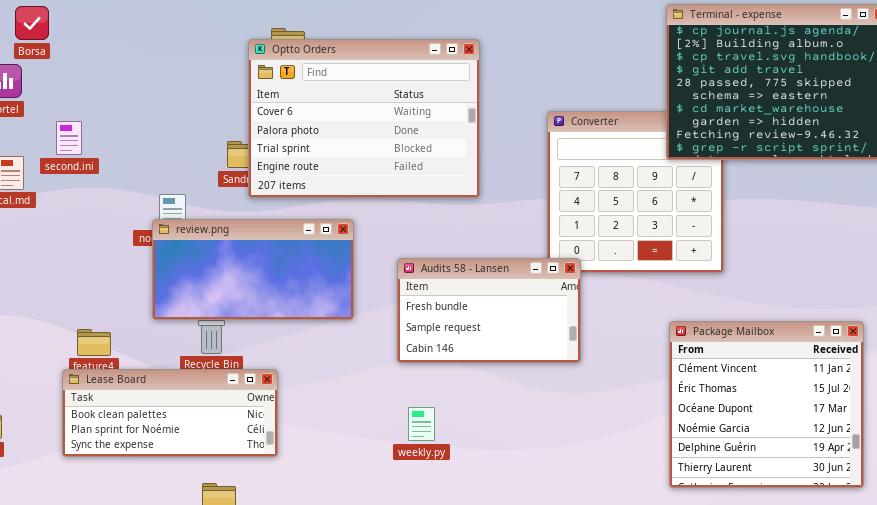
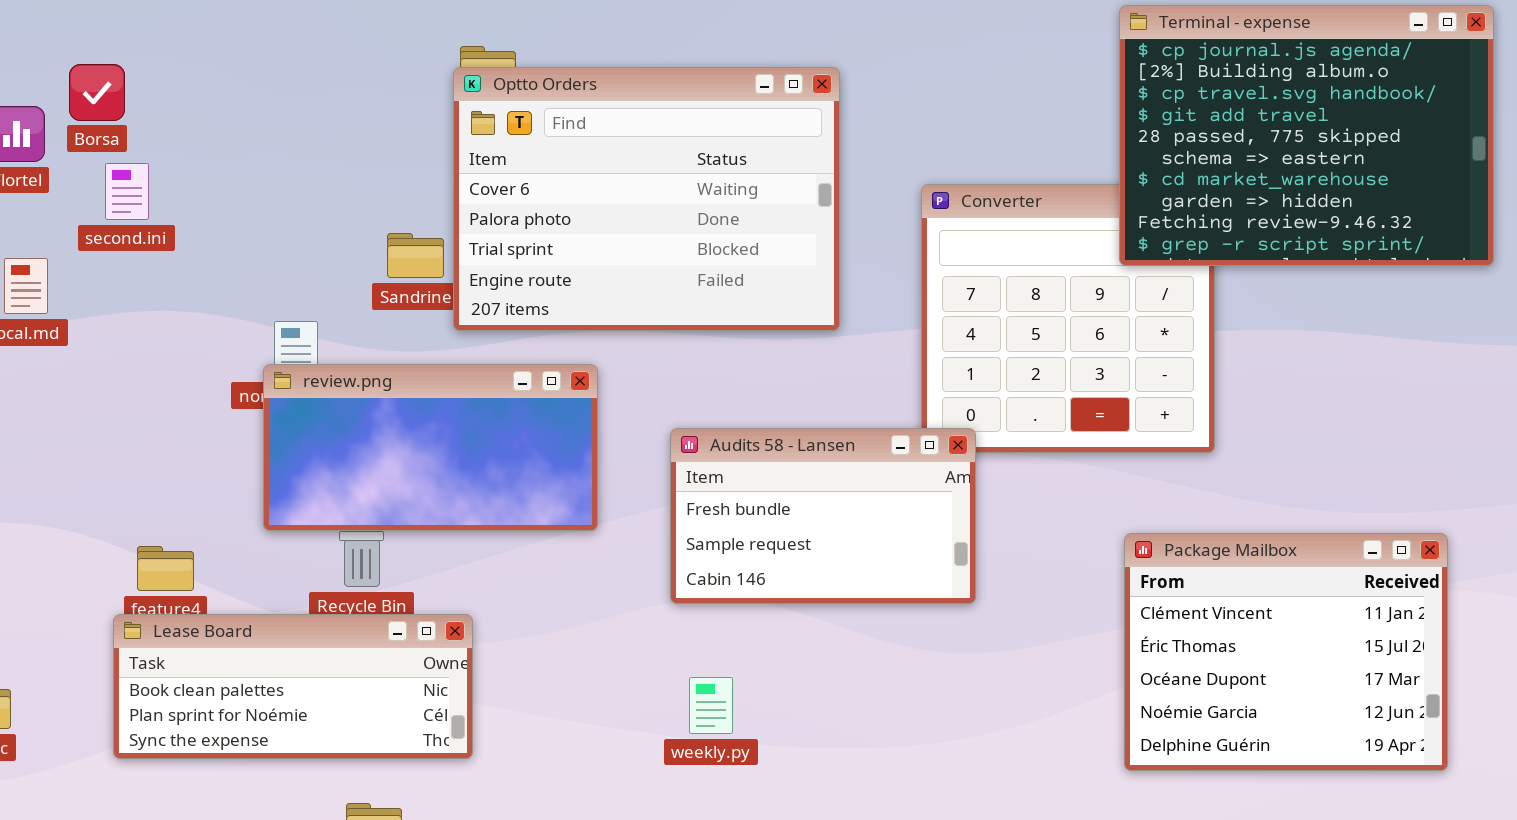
Borsa: [15,6,49,40] -> [69,64,125,121], moved
Optto Orders: [248,39,480,198] -> [453,67,840,331], moved
second.ini: [56,121,82,155] -> [105,163,149,220], moved
Package Mailbox: [669,321,864,488] -> [1124,533,1448,771], resized

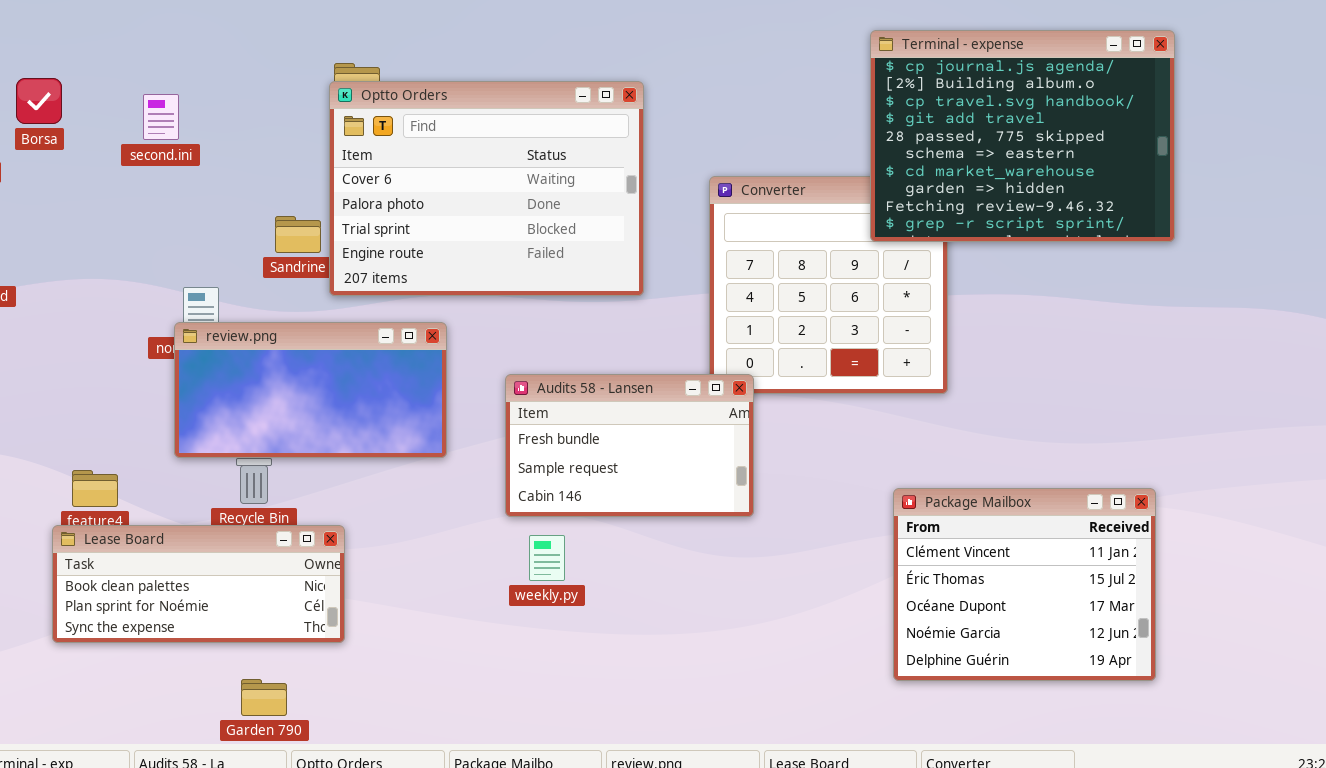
second.ini: [105,163,149,220] -> [143,94,179,140], moved
Package Mailbox: [1124,533,1448,771] -> [893,488,1156,681], moved
weekly.py: [689,677,733,734] -> [529,535,565,581], moved

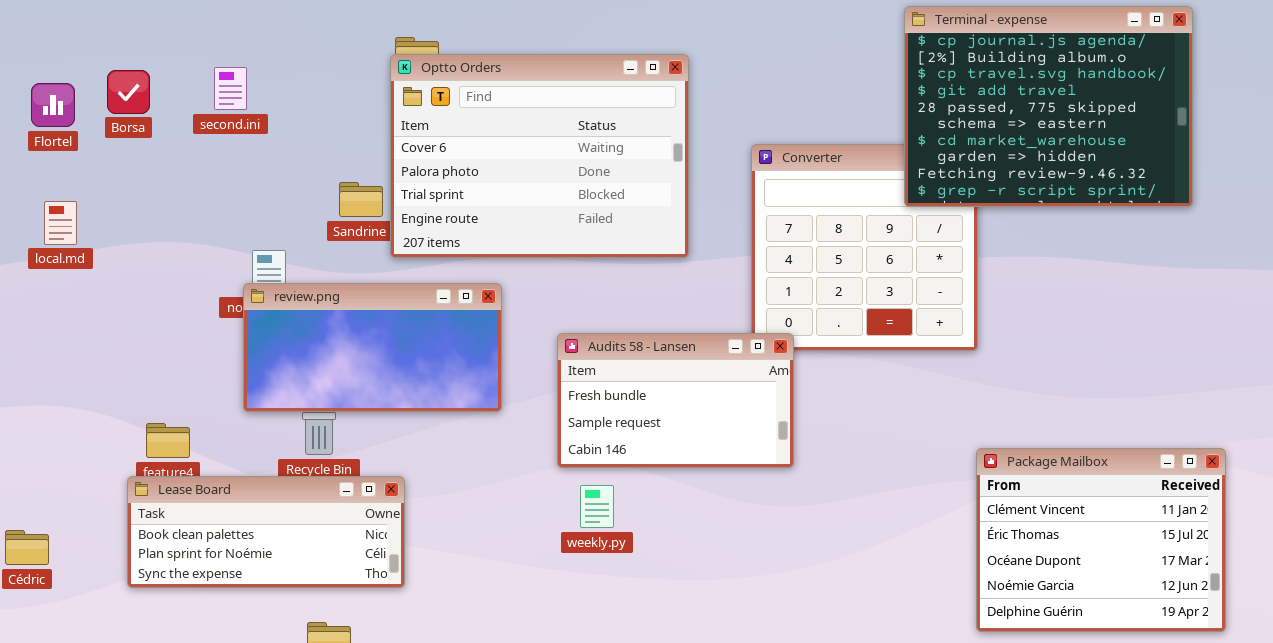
Borsa: [16,78,62,124] -> [107,70,150,114], moved
Package Mailbox: [893,488,1156,681] -> [976,448,1226,632], moved

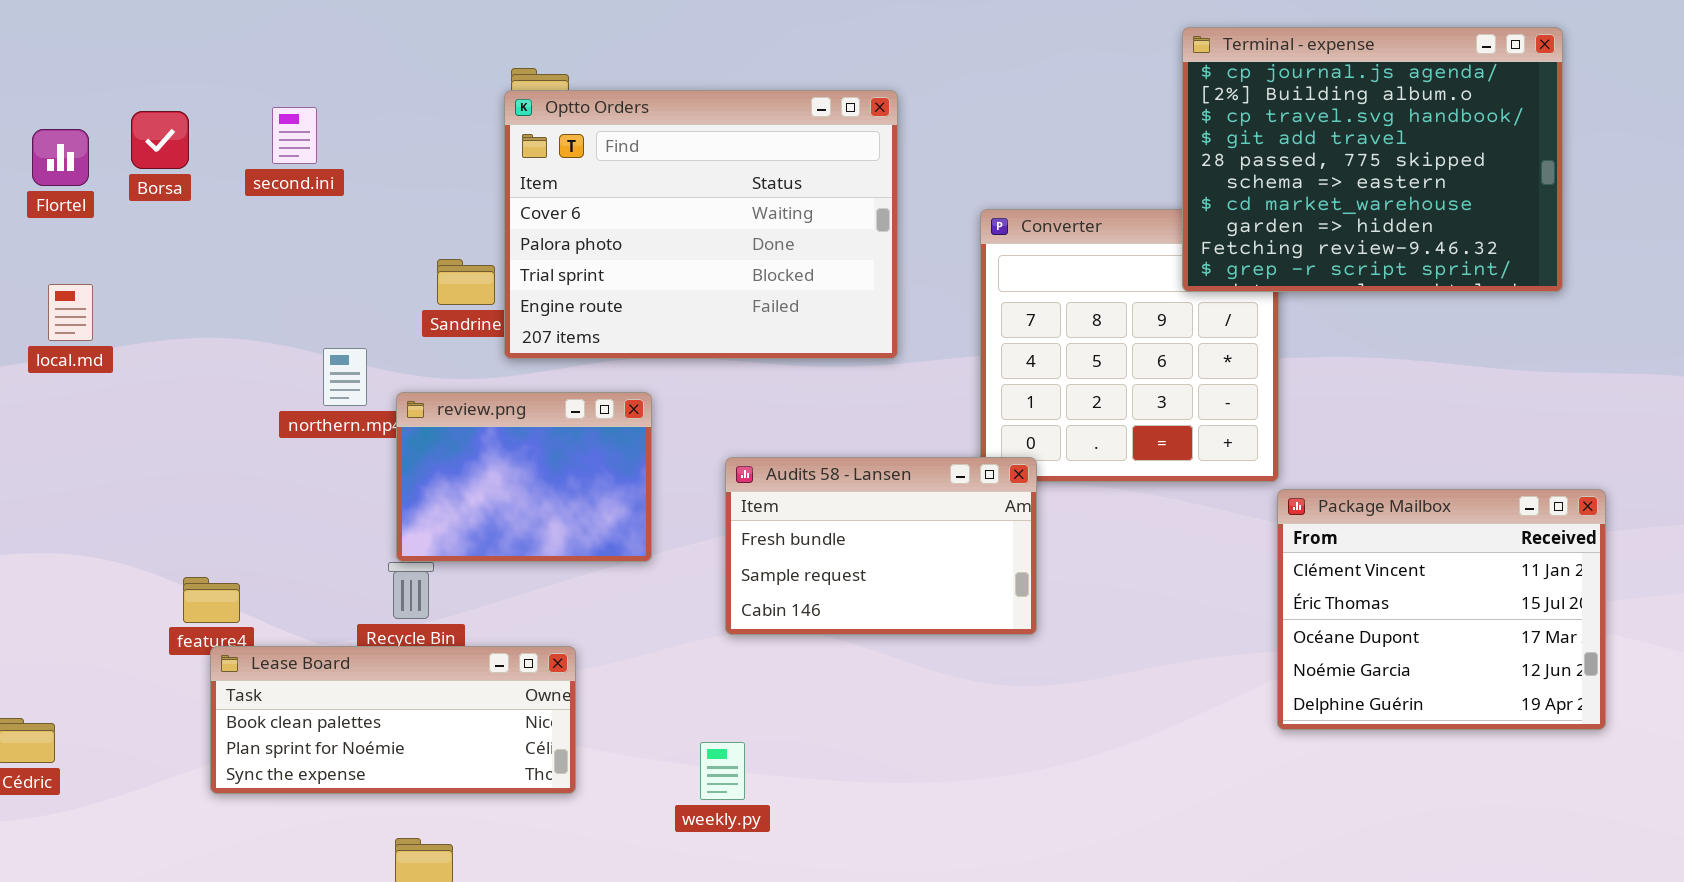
review.png: [243,283,502,412] -> [396,392,652,562], resized
Package Mailbox: [976,448,1226,632] -> [1277,489,1606,730], moved
Lease Board: [127,476,405,588] -> [210,646,576,794], moved
weekly.py: [580,485,614,528] -> [700,742,745,800], moved

